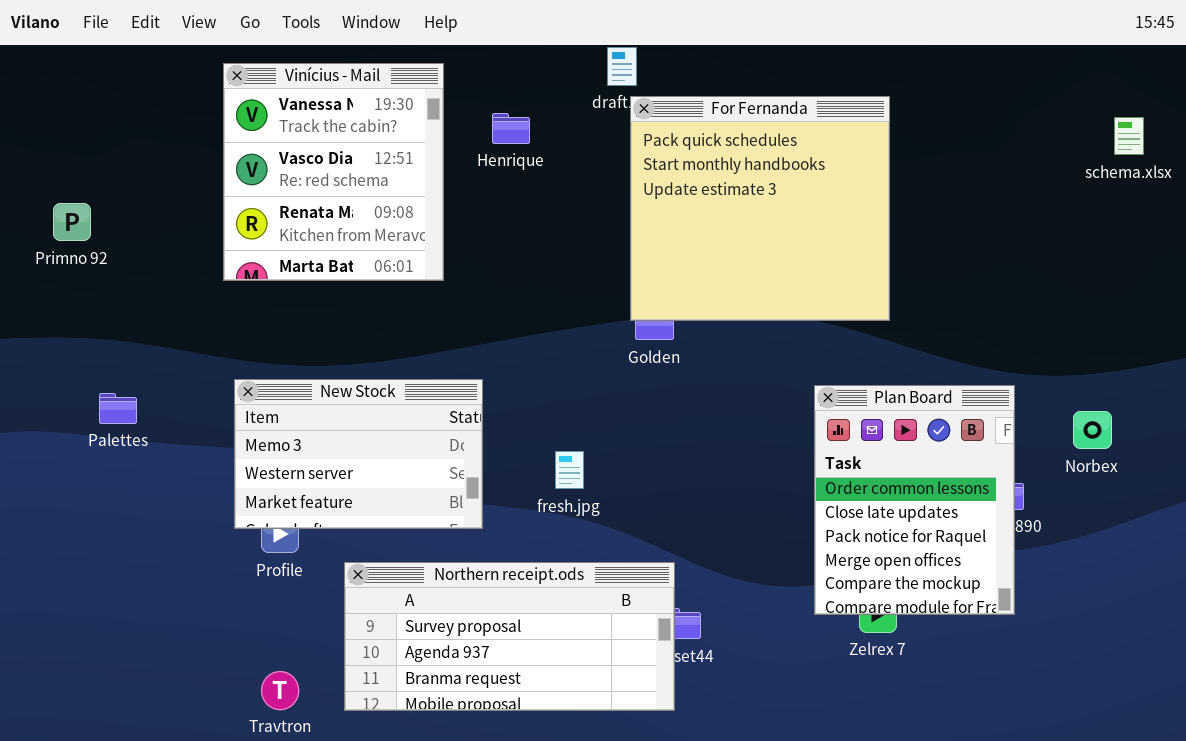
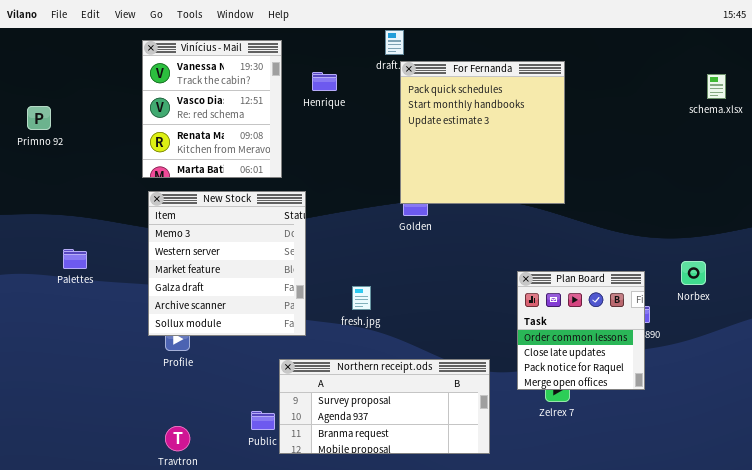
Primno 92: [53,203,91,241] -> [27,106,51,130], moved
New Stock: [234,379,483,529] -> [148,191,306,336], resized
Plan Board: [814,385,1015,615] -> [517,271,645,390], resized
Northern receipt.ods: [344,562,675,711] -> [279,359,490,454], moved

